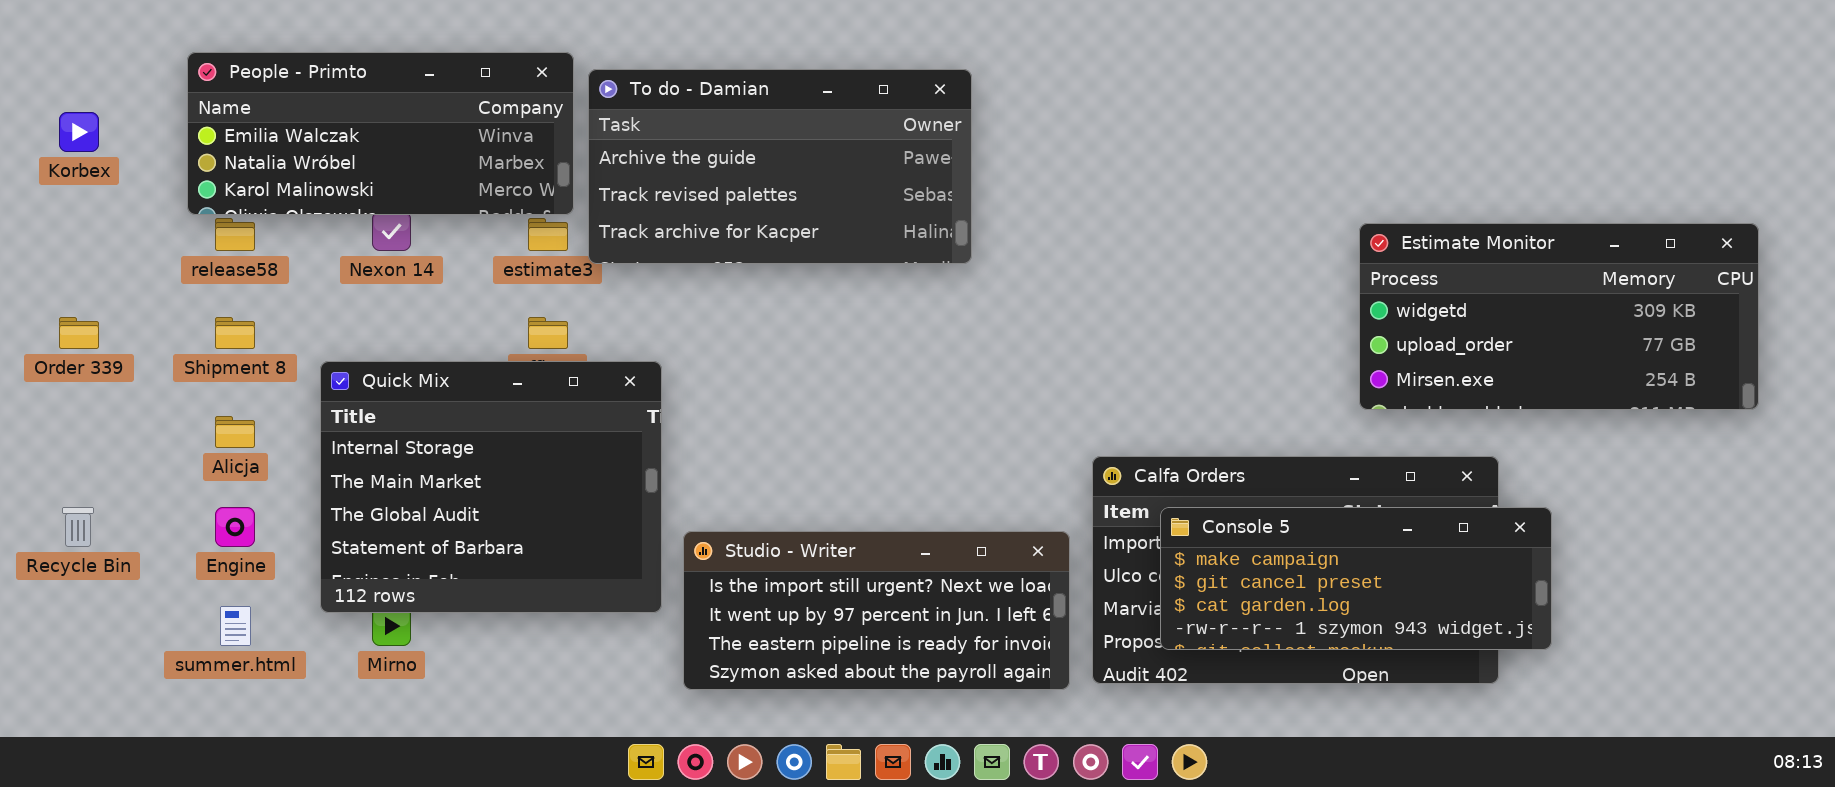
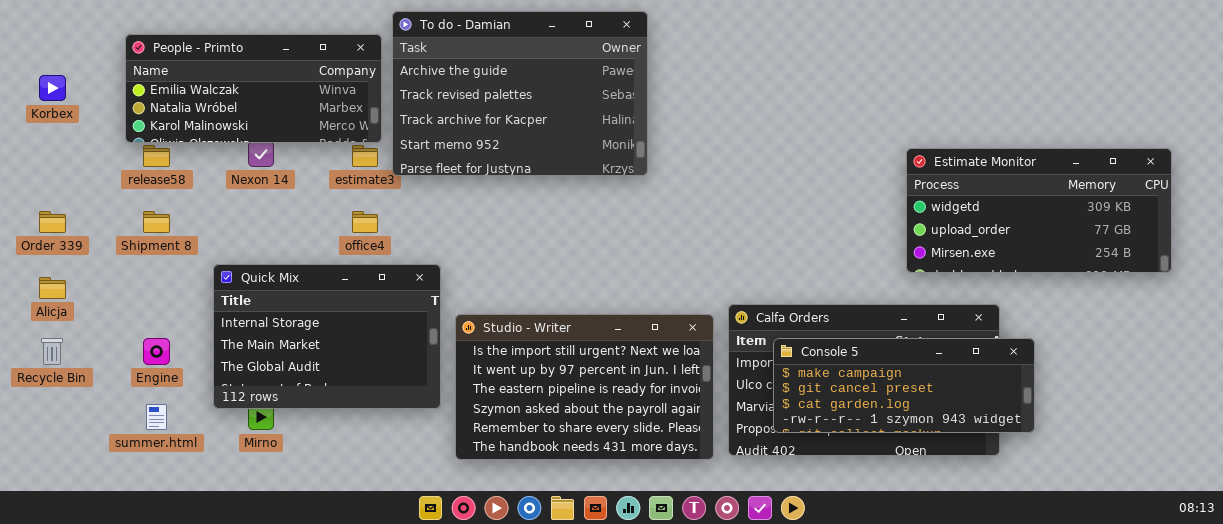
To do - Damian: [588,69,972,264] -> [392,11,648,176], resized
Quick Mix: [320,361,662,613] -> [213,264,441,409], resized
Alicja: [215,416,255,448] -> [39,277,66,299], moved
Studio - Writer: [683,531,1070,690] -> [455,314,714,460], resized

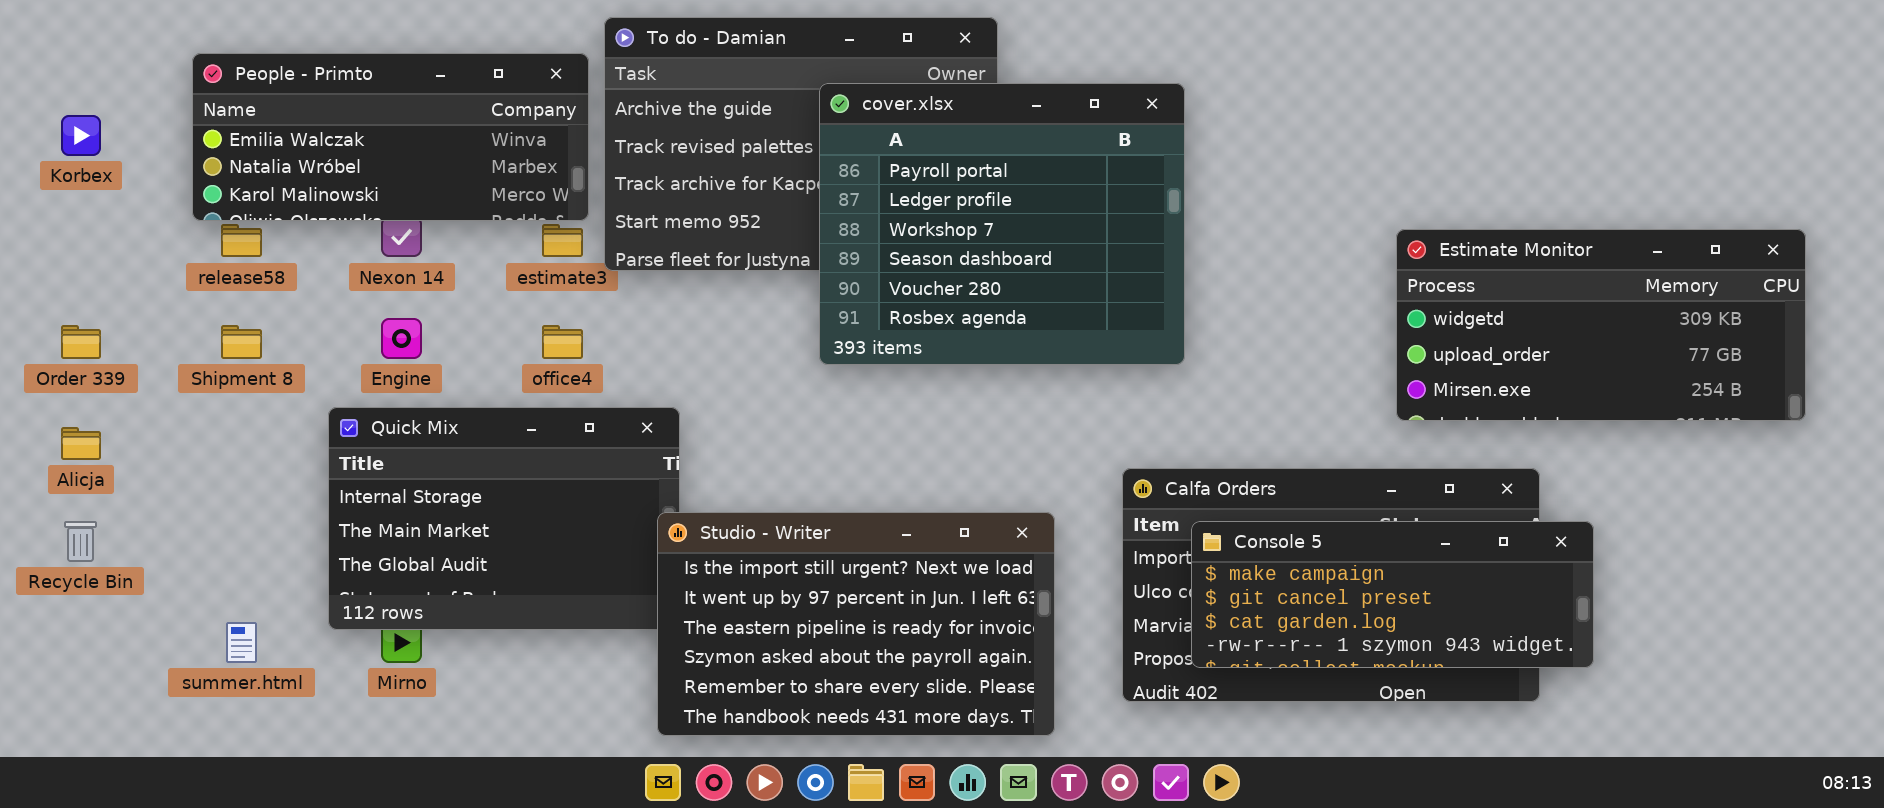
cover.xlsx: none -> [819,83,1185,365], opened
Studio - Writer: [455,314,714,460] -> [657,512,1055,736], moved
Engine: [143,338,170,365] -> [381,318,422,359], moved

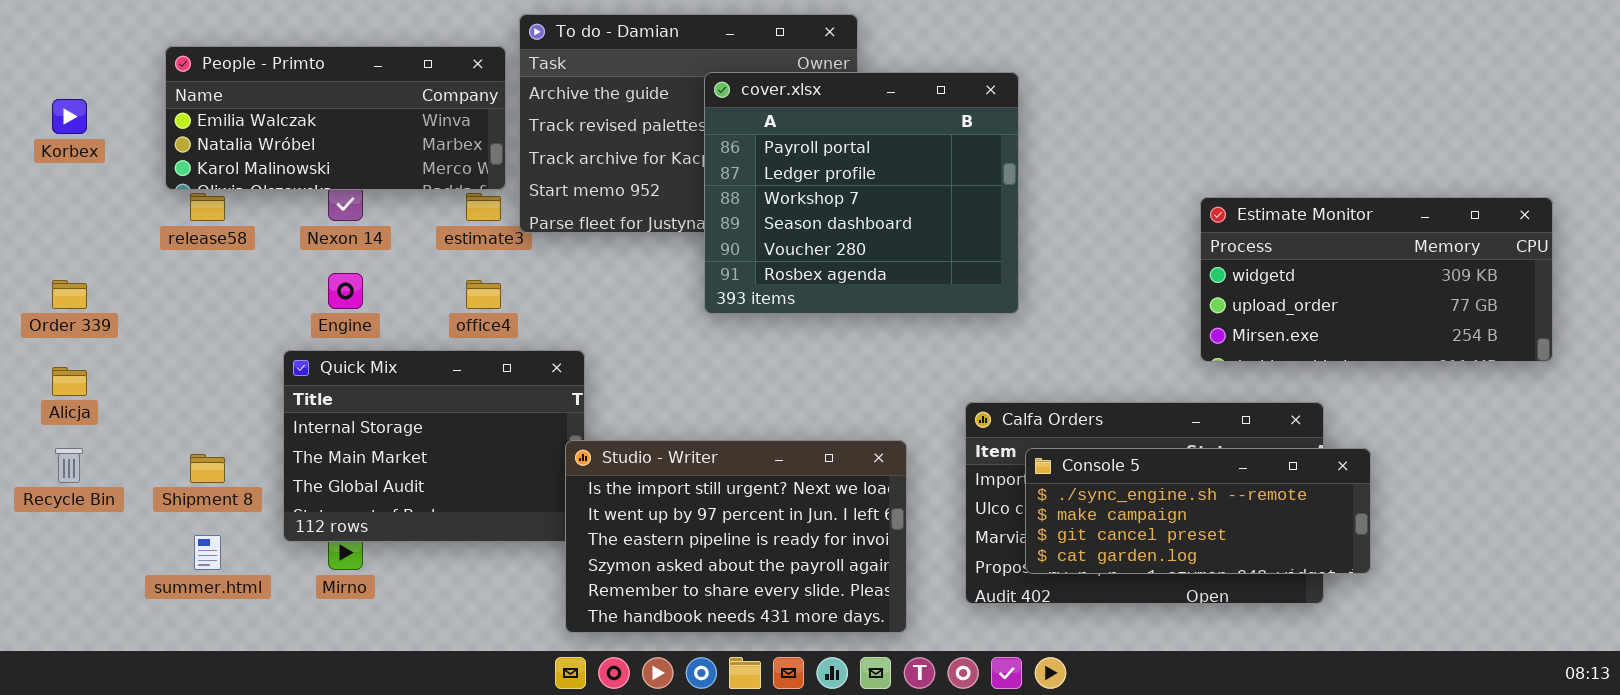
Shipment 8: [221,325,262,359] -> [190,454,225,483], moved
Console 5: [1191,521,1594,668] -> [1025,448,1371,574], scrolled up 1 row

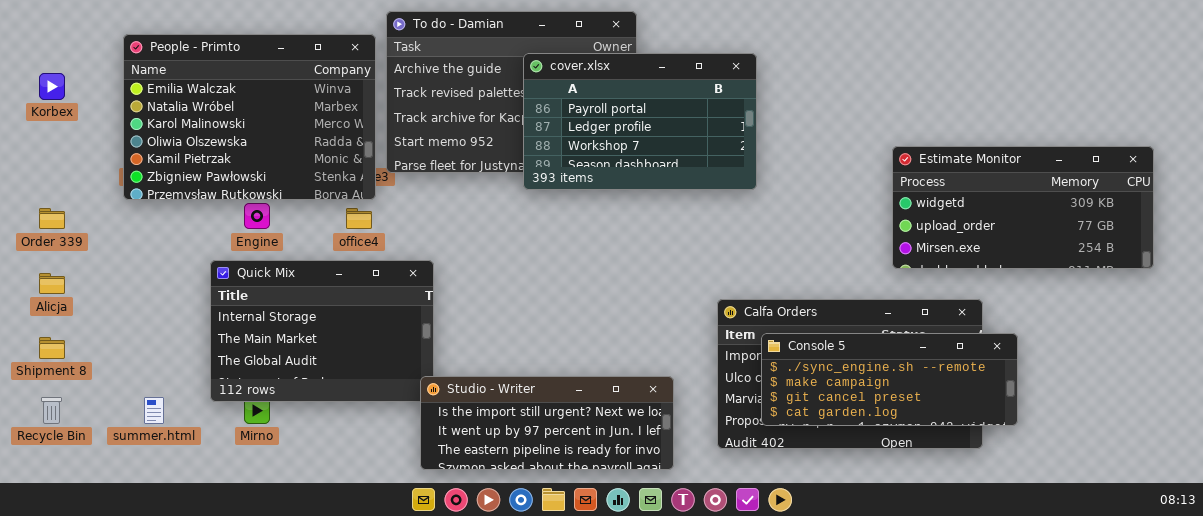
People - Primto: [165,46,506,190] -> [123,34,376,200], resized
cover.xlsx: [704,72,1019,314] -> [523,53,757,190], resized
Studio - Writer: [565,440,907,633] -> [420,376,674,470], resized
Recycle Bin: [55,448,83,483] -> [41,397,62,424], moved
Shipment 8: [190,454,225,483] -> [39,337,65,359], moved

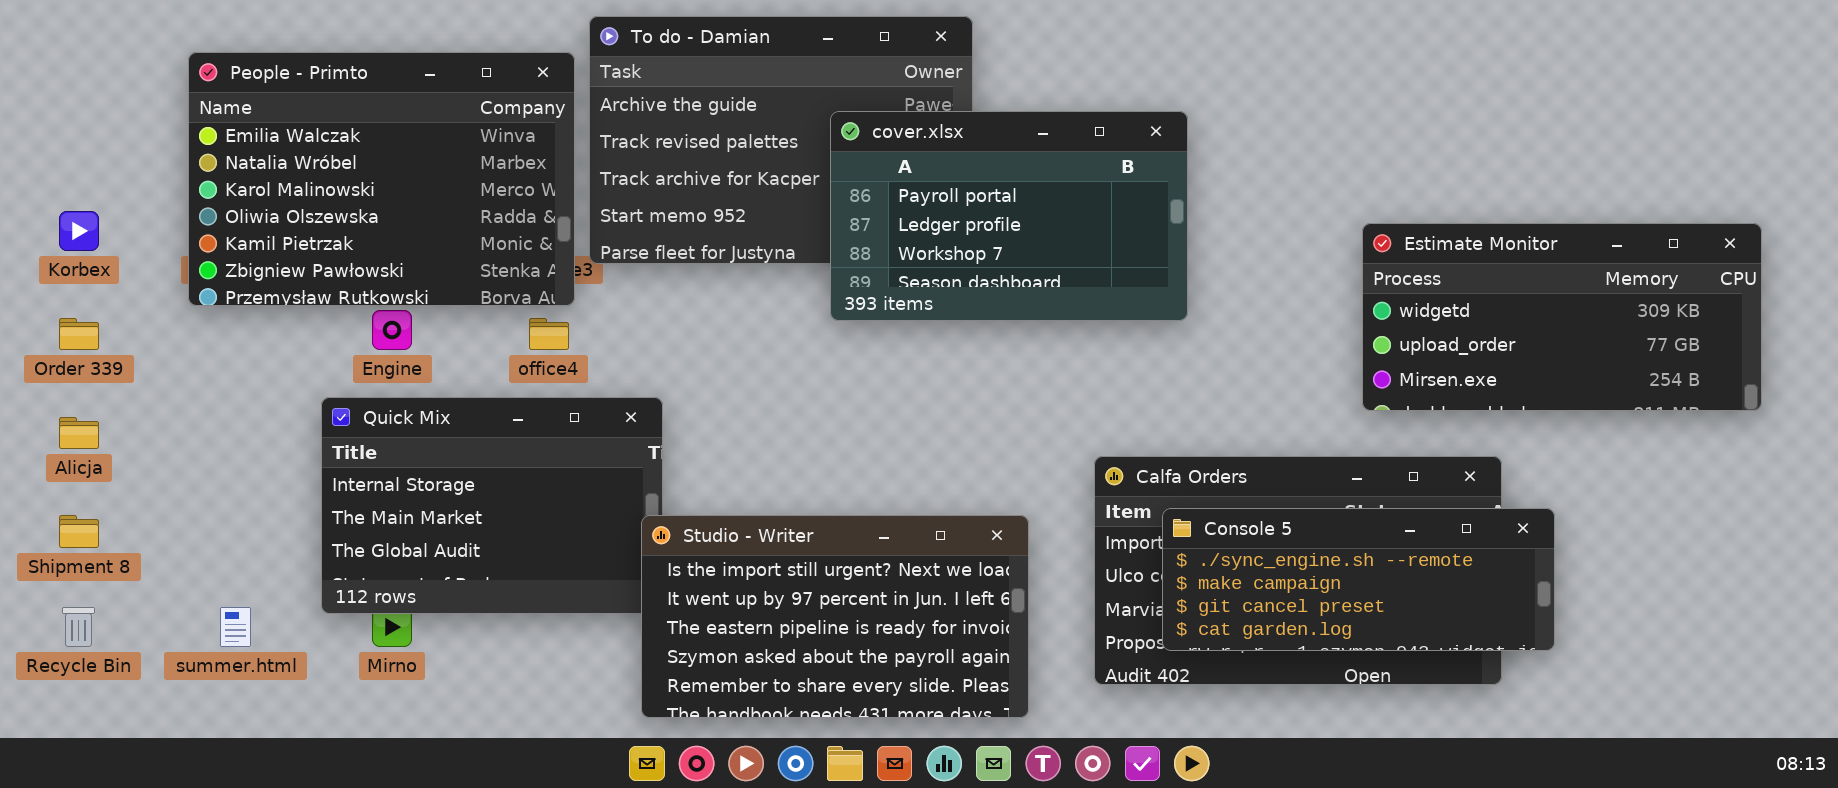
cover.xlsx: [523,53,757,190] -> [830,111,1188,321], moved
Korbex: [39,73,65,100] -> [59,211,99,251], moved
Studio - Writer: [420,376,674,470] -> [641,515,1029,718], resized

